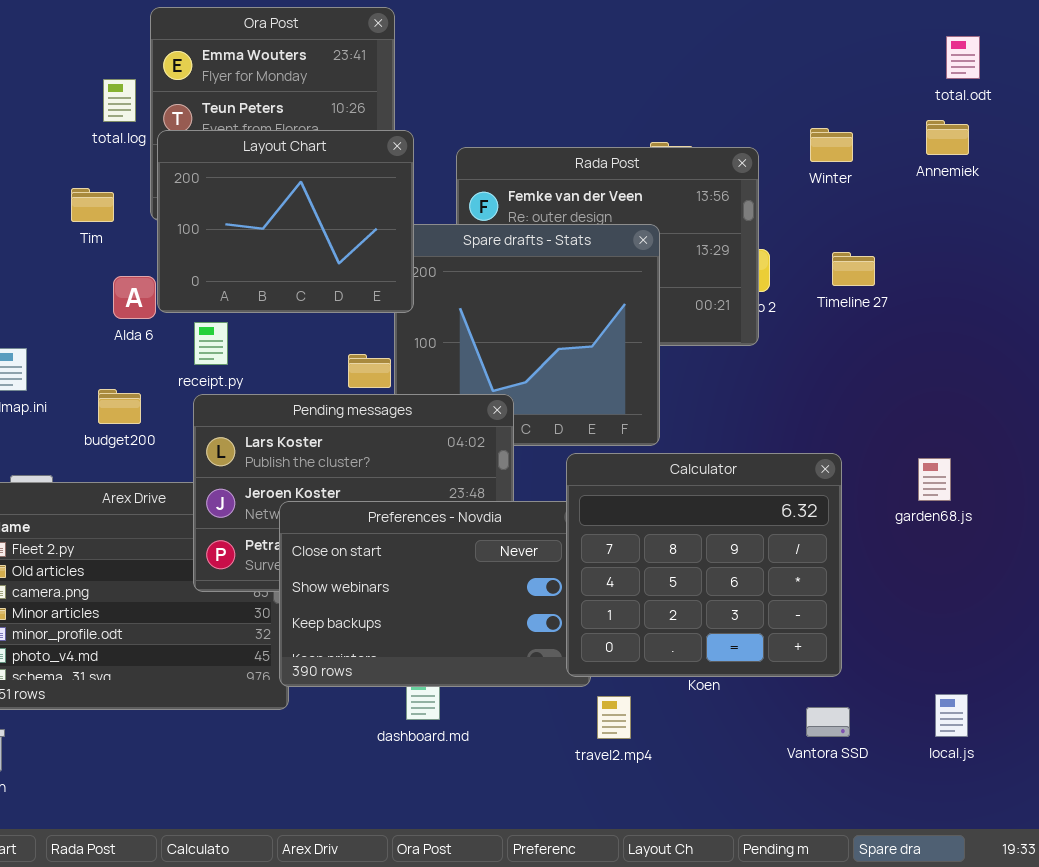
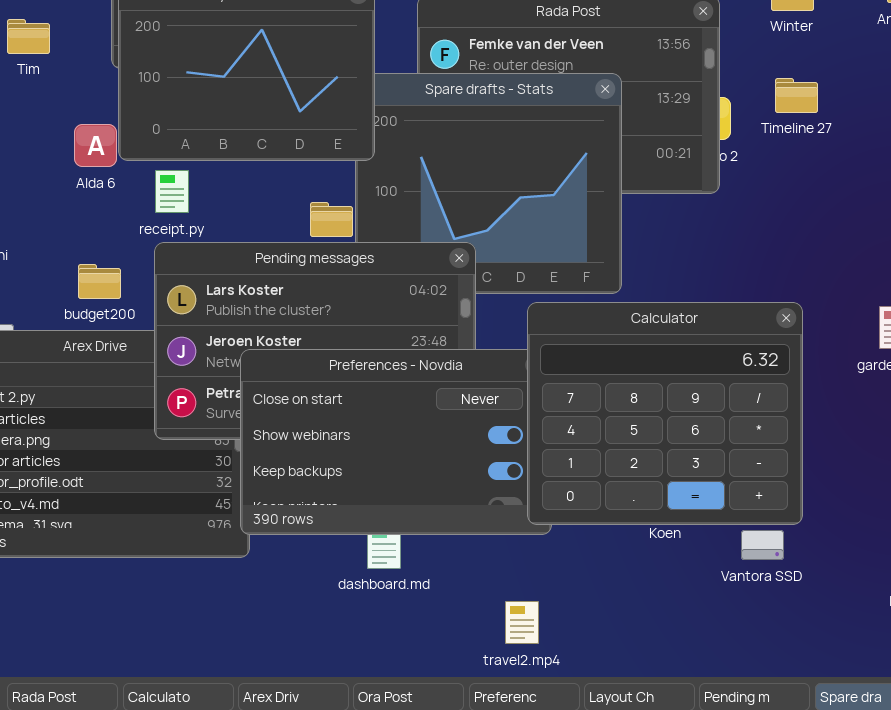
Tim: [71,188,114,222] -> [7,19,50,54], moved
Timeline 27: [832,252,875,286] -> [775,78,818,113], moved
budget200: [98,389,141,424] -> [78,264,121,299], moved
travel2.mp4: [597,696,631,739] -> [505,601,539,644], moved
Vantora SSD: [806,707,850,737] -> [741,530,784,560], moved

